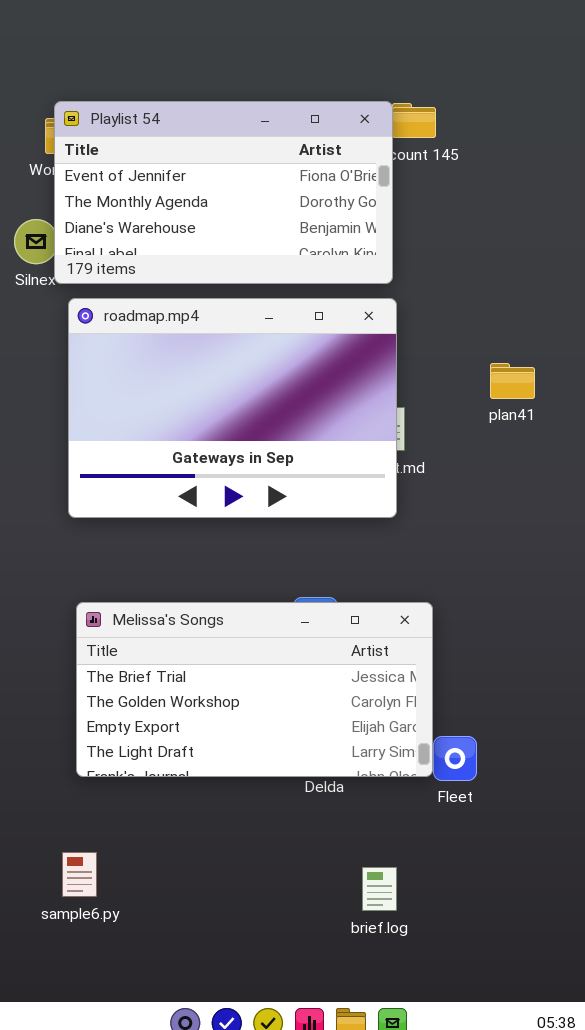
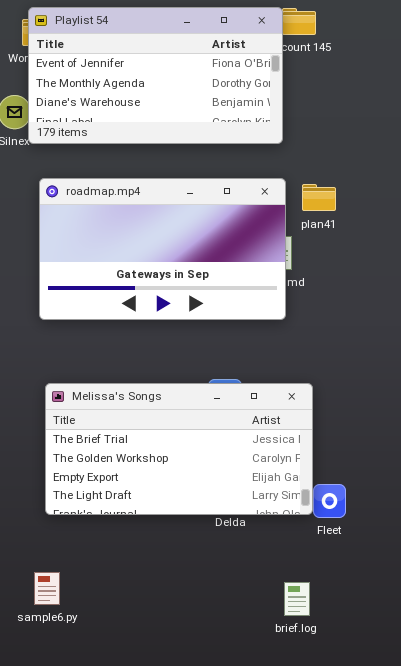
roadmap.mp4: [68,298,397,518] -> [39,178,286,320], resized
plan41: [490,363,535,399] -> [302,184,336,211], moved
brief.log: [362,867,397,911] -> [284,582,310,616], moved

